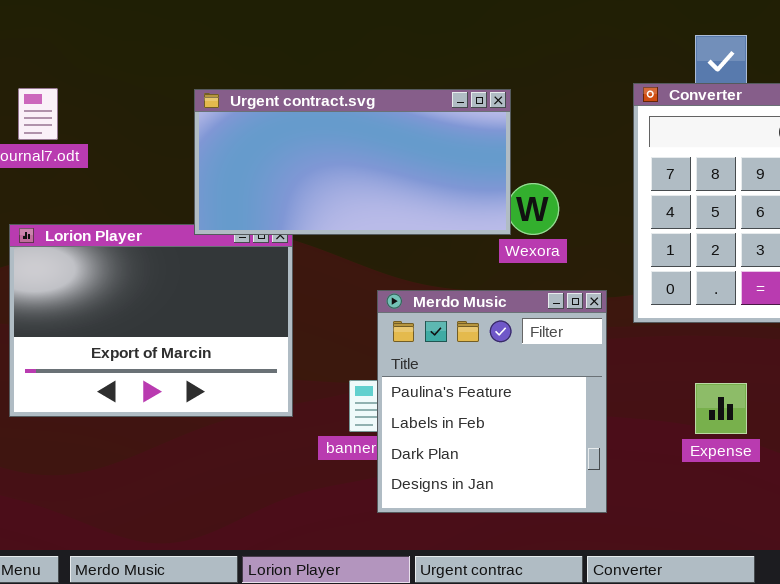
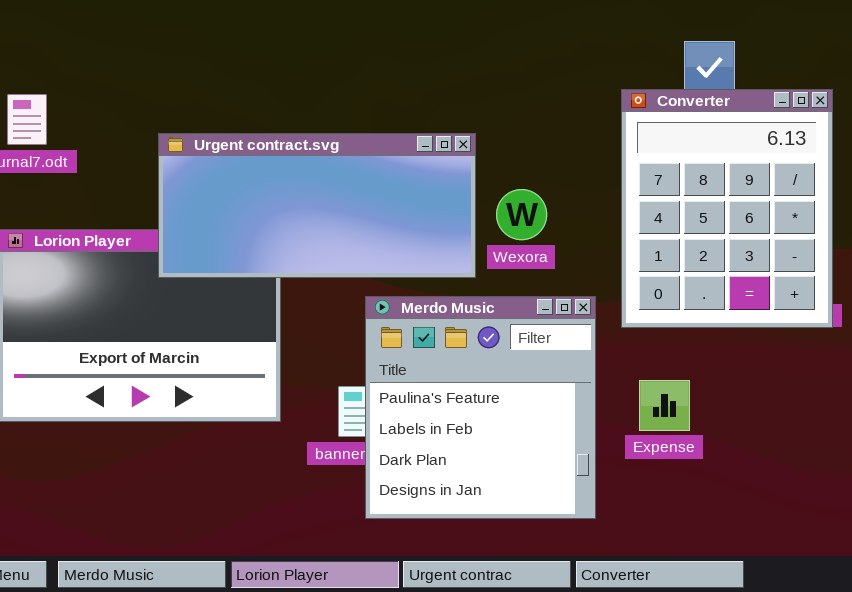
Urgent contract.svg: [194,89,511,235] -> [158,133,476,278], moved
Expense: [695,383,747,434] -> [639,380,690,431], moved

